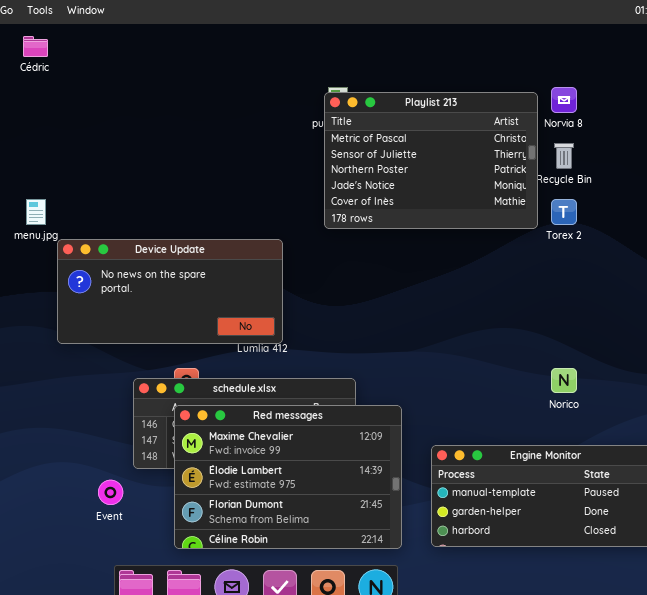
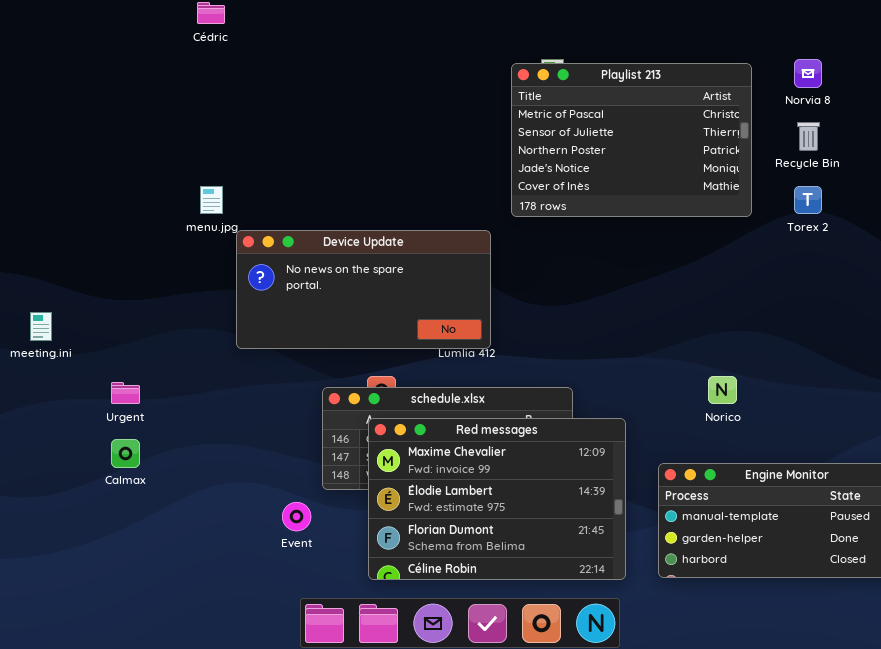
Playlist 213: [324,92,538,229] -> [511,63,752,217], moved
Norico: [551,368,577,393] -> [708,376,737,404], moved

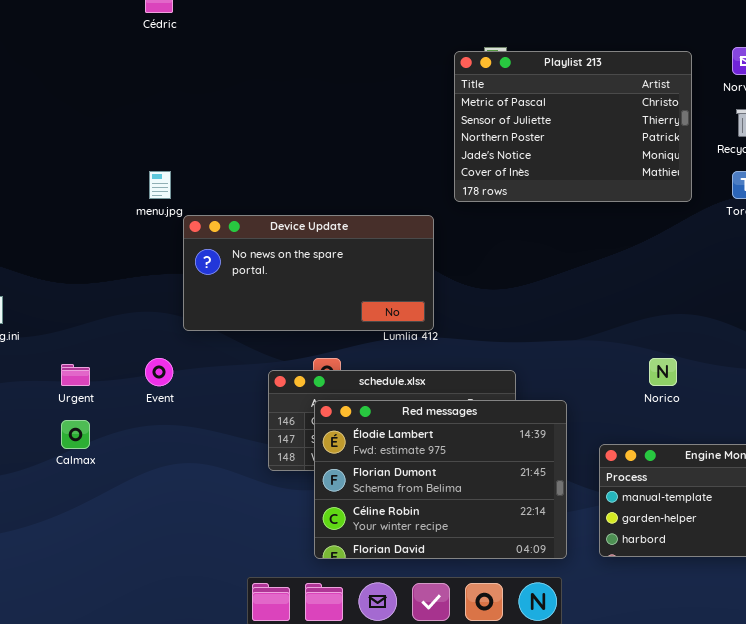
Red messages: [368,418,626,580] -> [314,400,567,559], scrolled down 1 row
Event: [282,502,311,531] -> [145,358,173,386], moved

